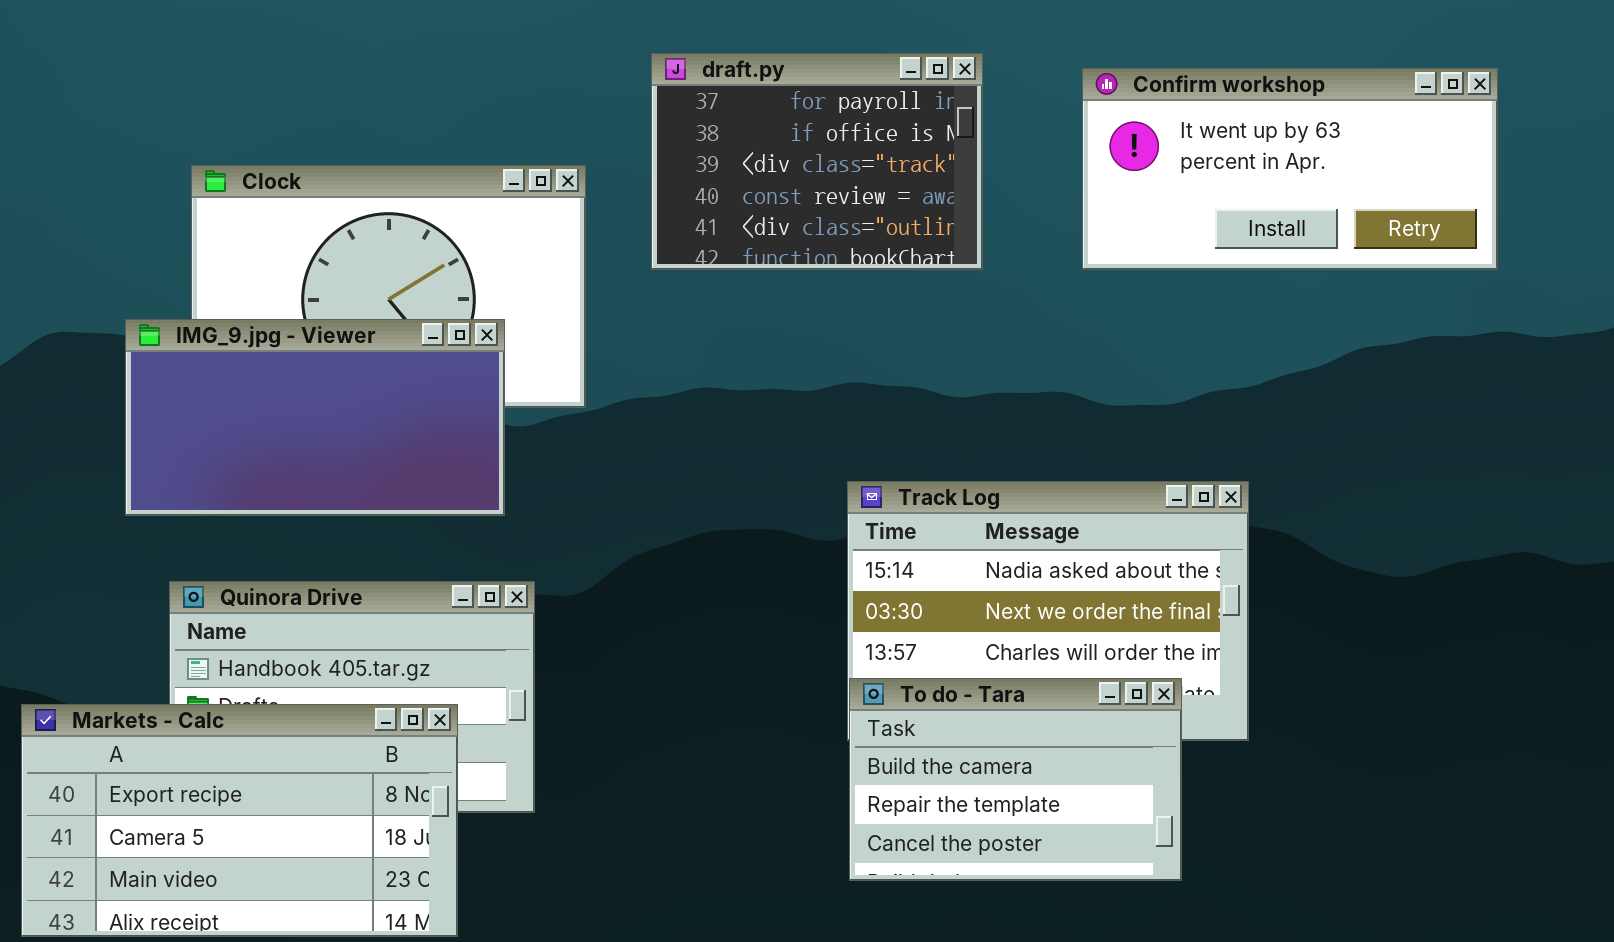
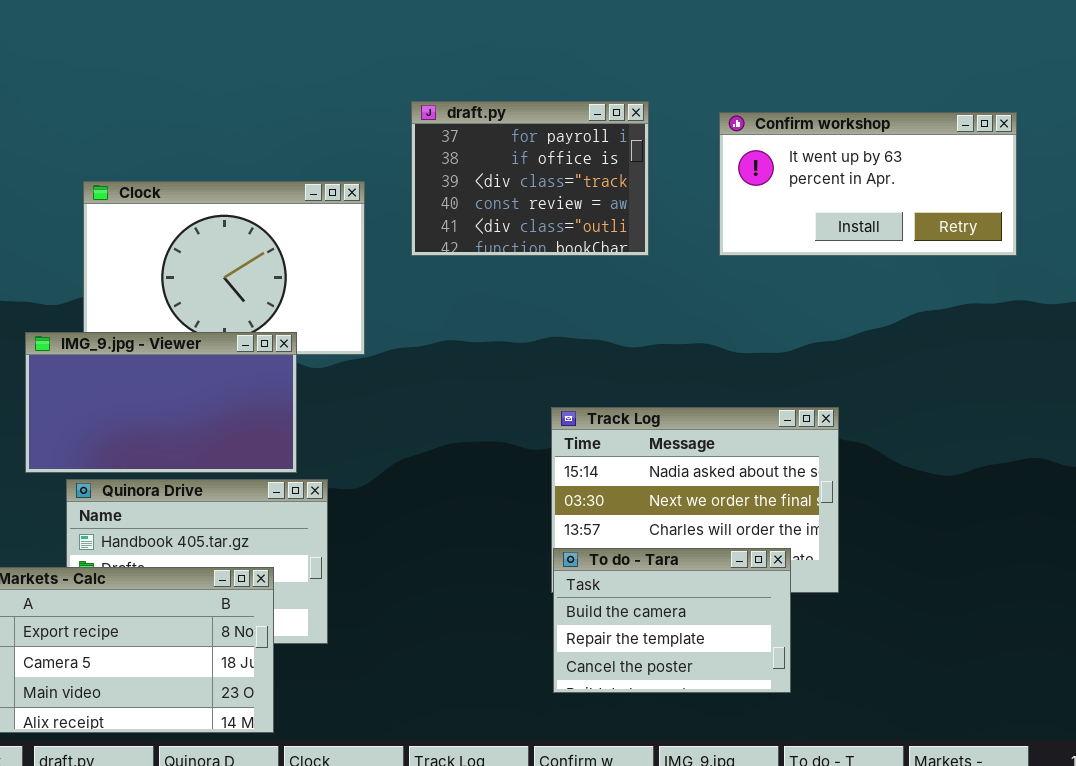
IMG_9.jpg - Viewer: [125,319,505,516] -> [25,332,297,473], moved

